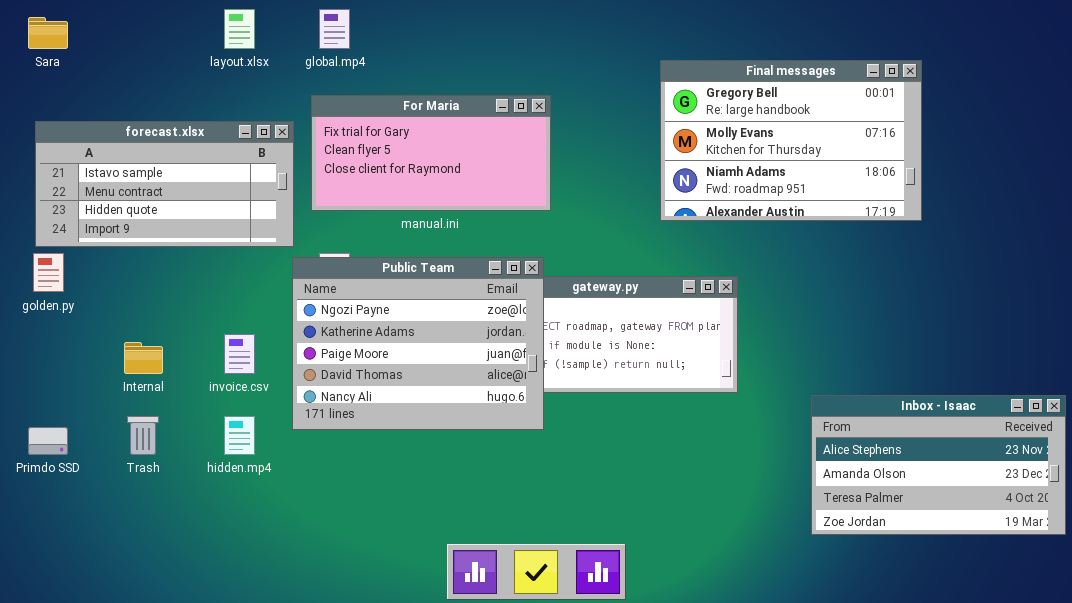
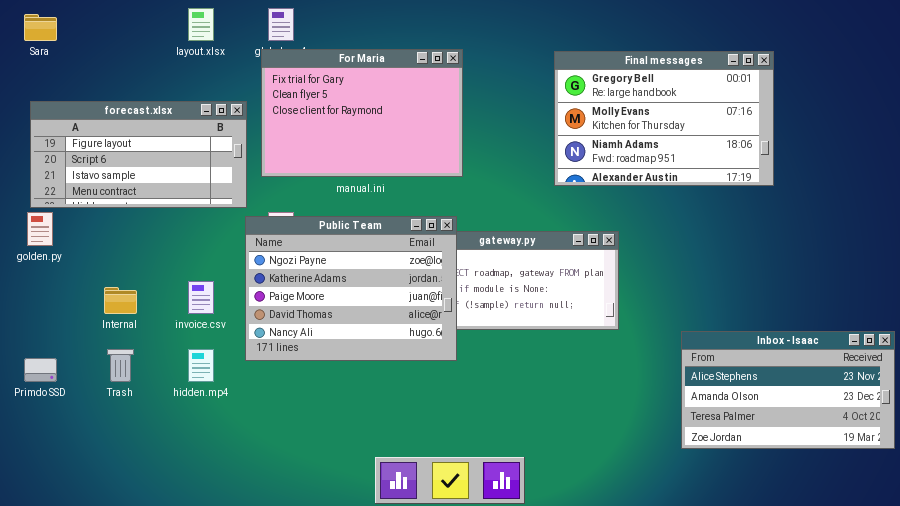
For Maria: [311,95,551,211] -> [261,49,463,177], resized
forecast.xlsx: [35,121,294,247] -> [30,101,247,208], scrolled up 2 rows

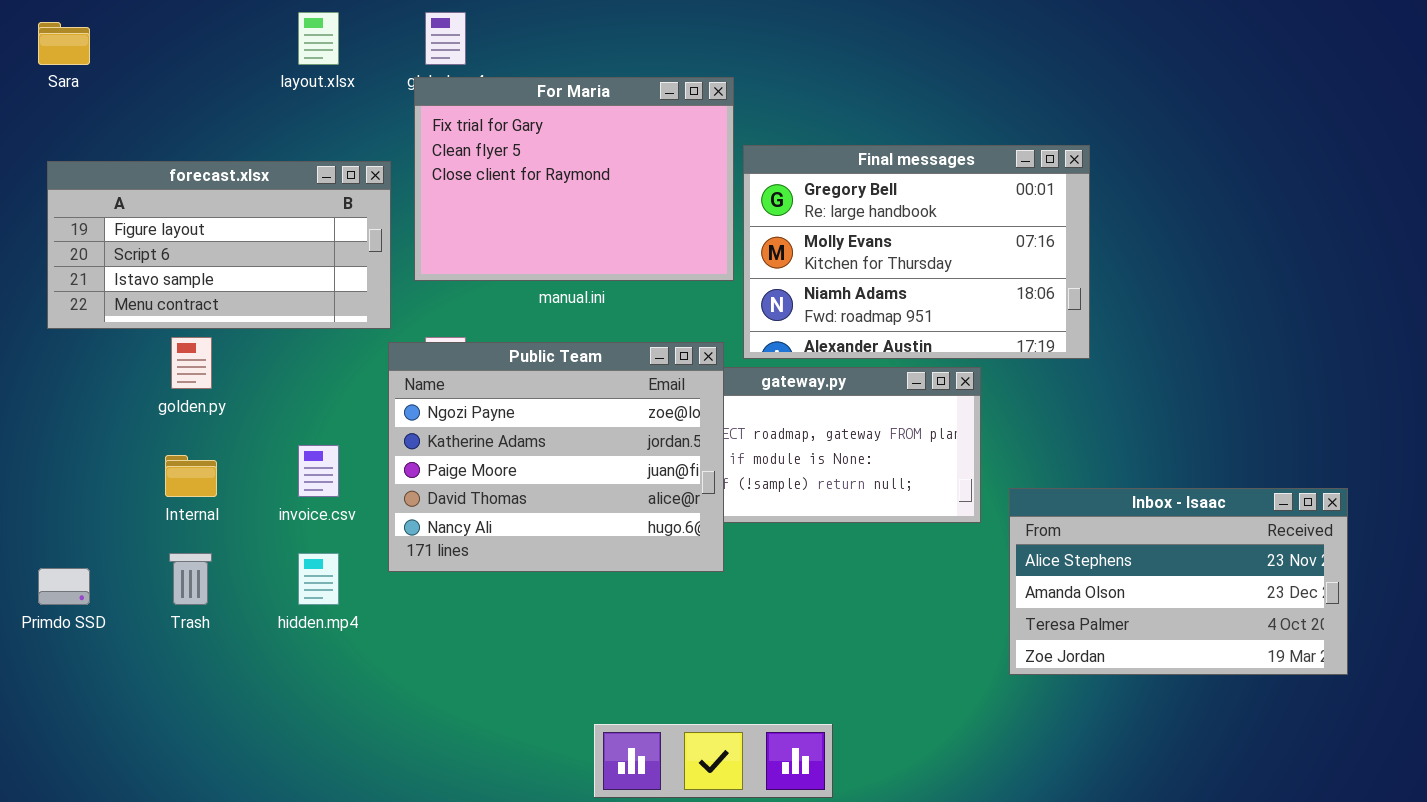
Final messages: [554,51,774,186] -> [743,145,1090,359], moved
golden.py: [27,212,53,246] -> [171,337,212,389], moved
Inbox - Isaac: [681,331,895,449] -> [1009,488,1348,675], moved

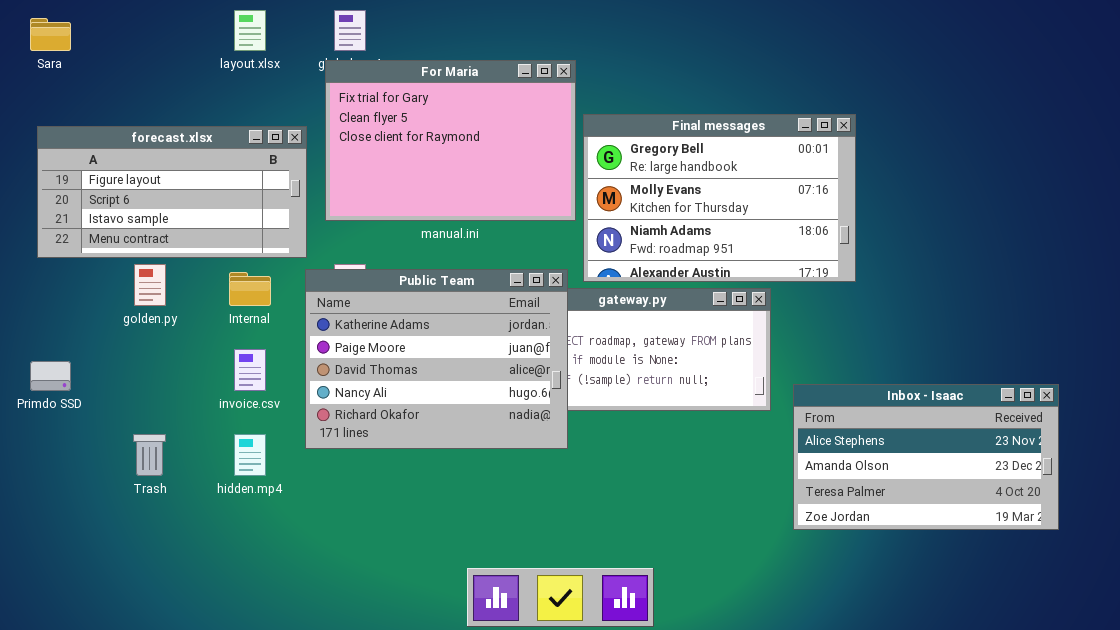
Public Team: [388,342,724,572] -> [305,269,568,449], scrolled down 1 row
Internal: [165,455,217,497] -> [229,272,271,306], moved
Primdo SSD: [38,568,90,605] -> [30,361,71,391], moved

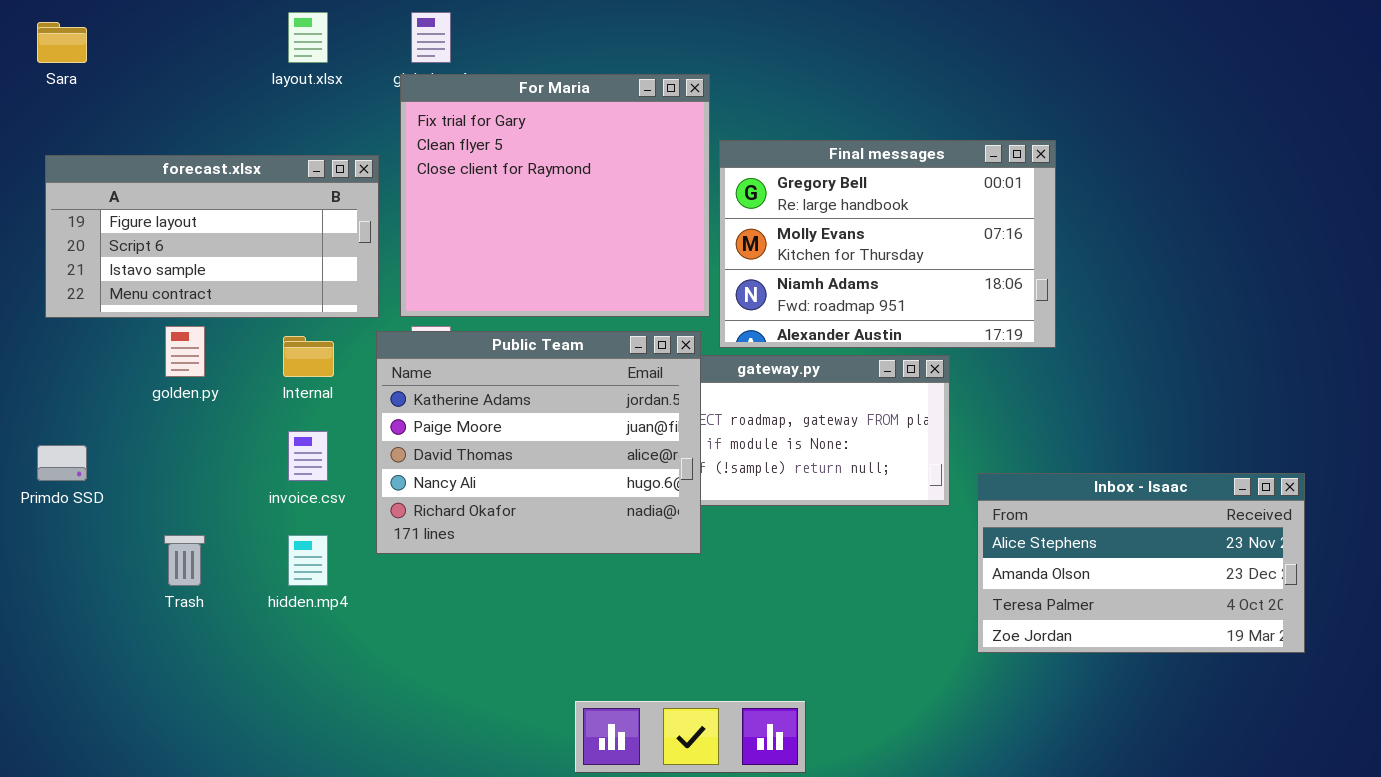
For Maria: [325,60,576,221] -> [400,74,710,317], resized

